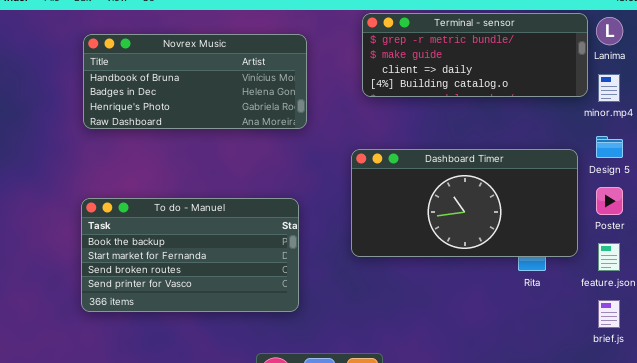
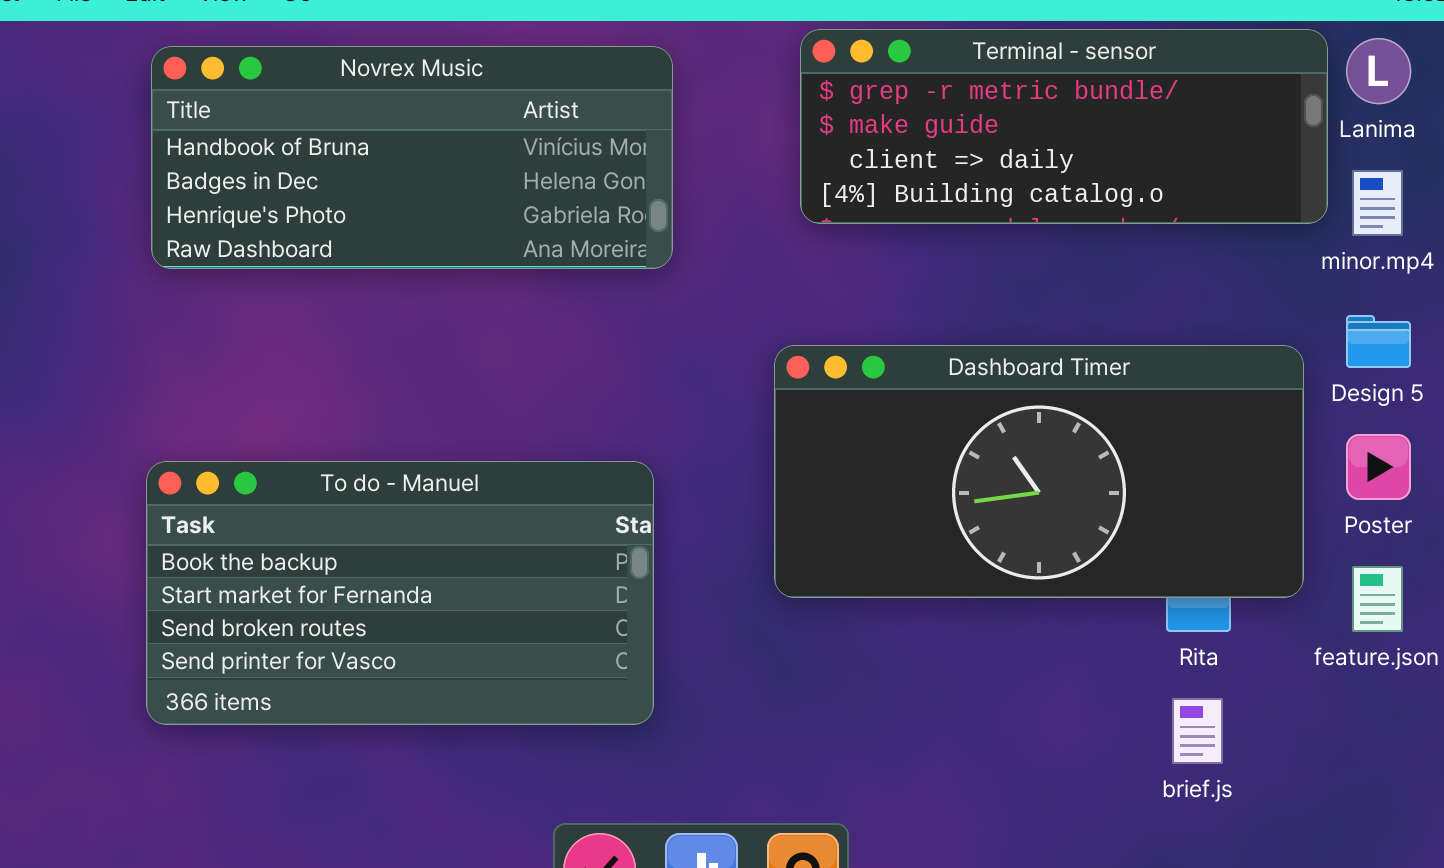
Novrex Music: [83,34,307,129] -> [151,46,673,269], moved
brief.js: [598,300,620,328] -> [1172,698,1223,764], moved

